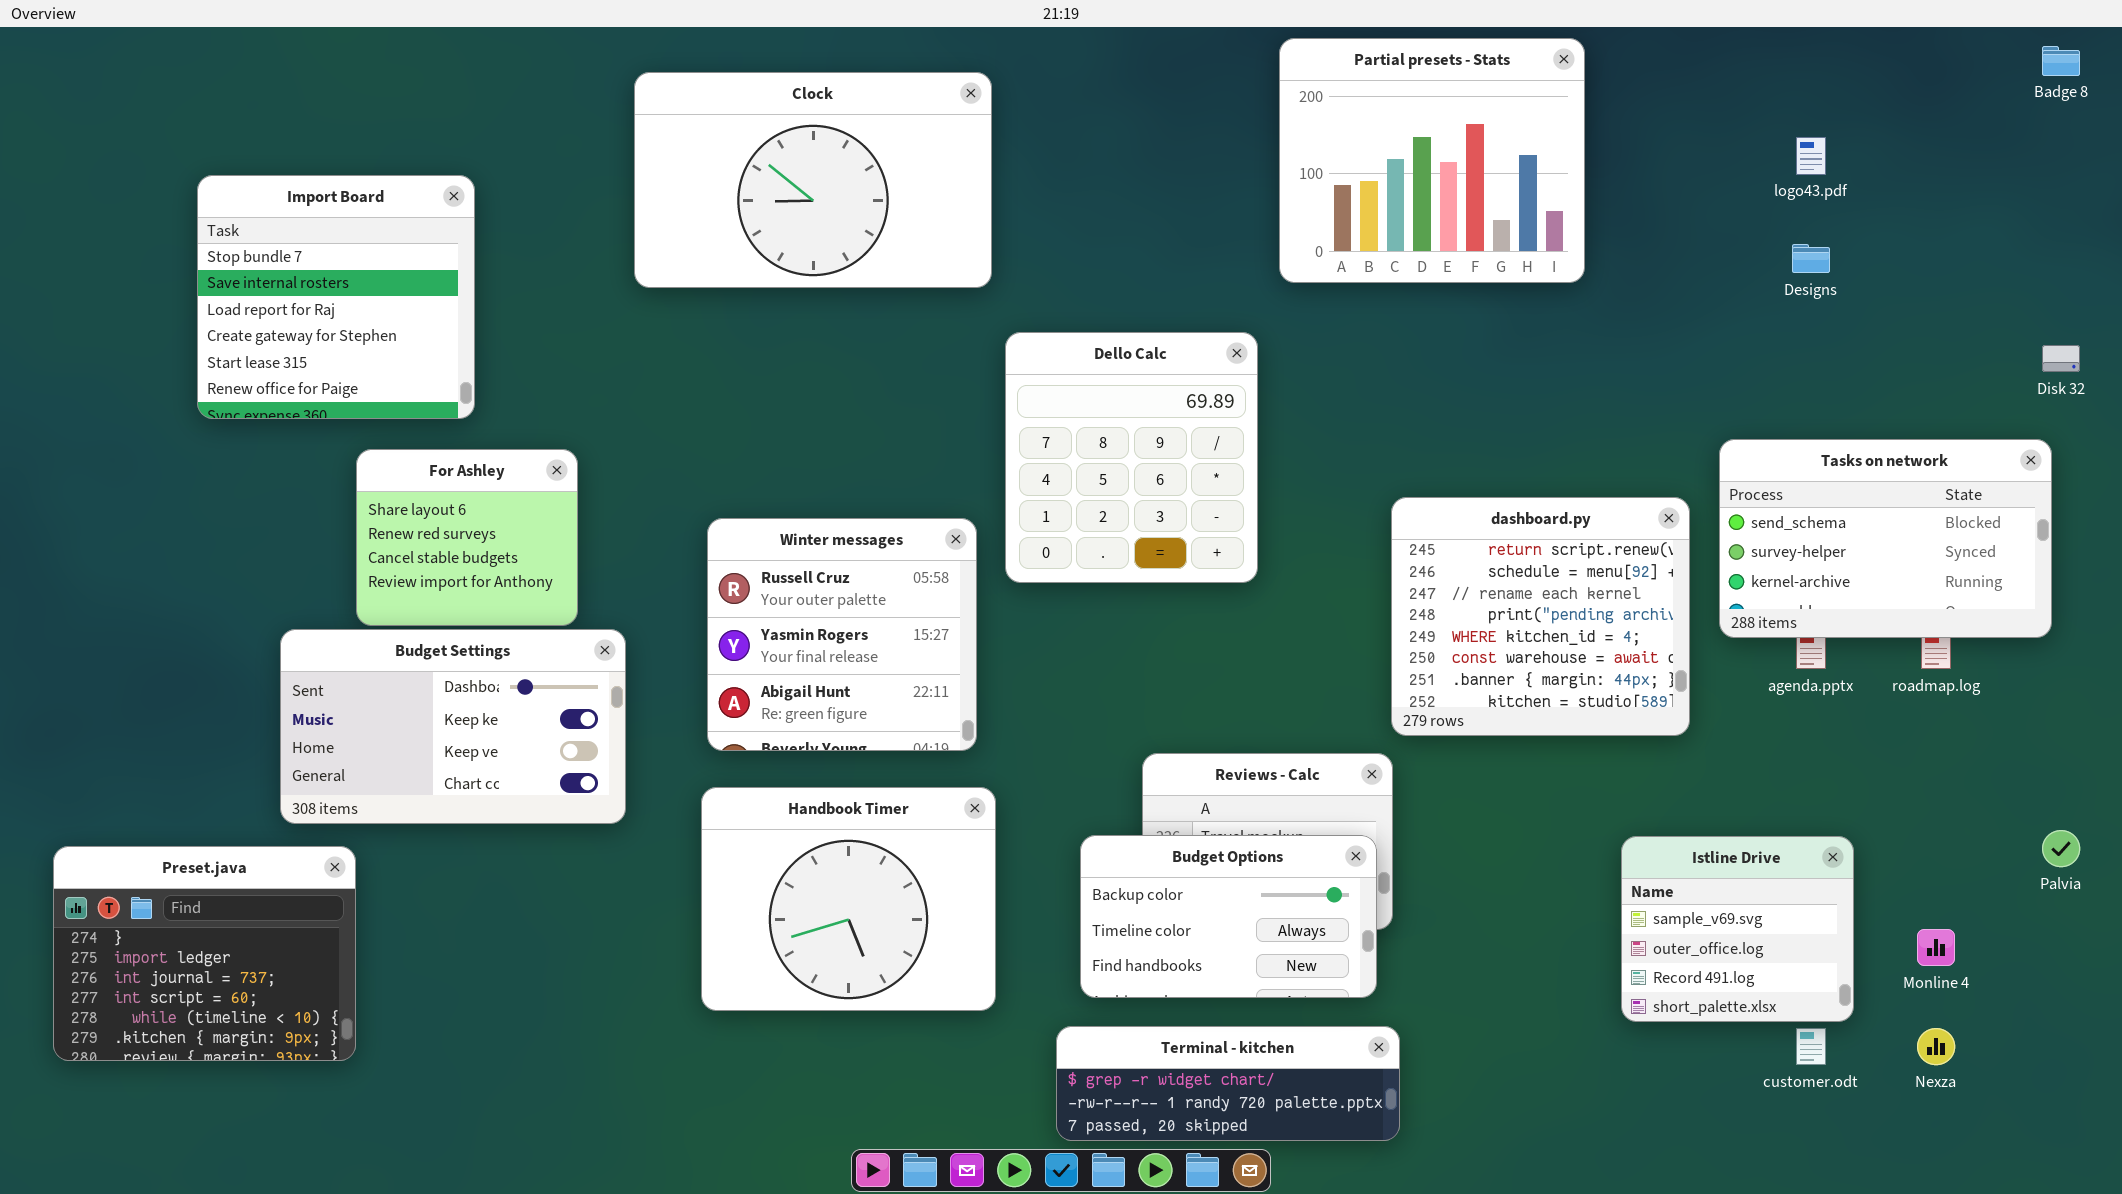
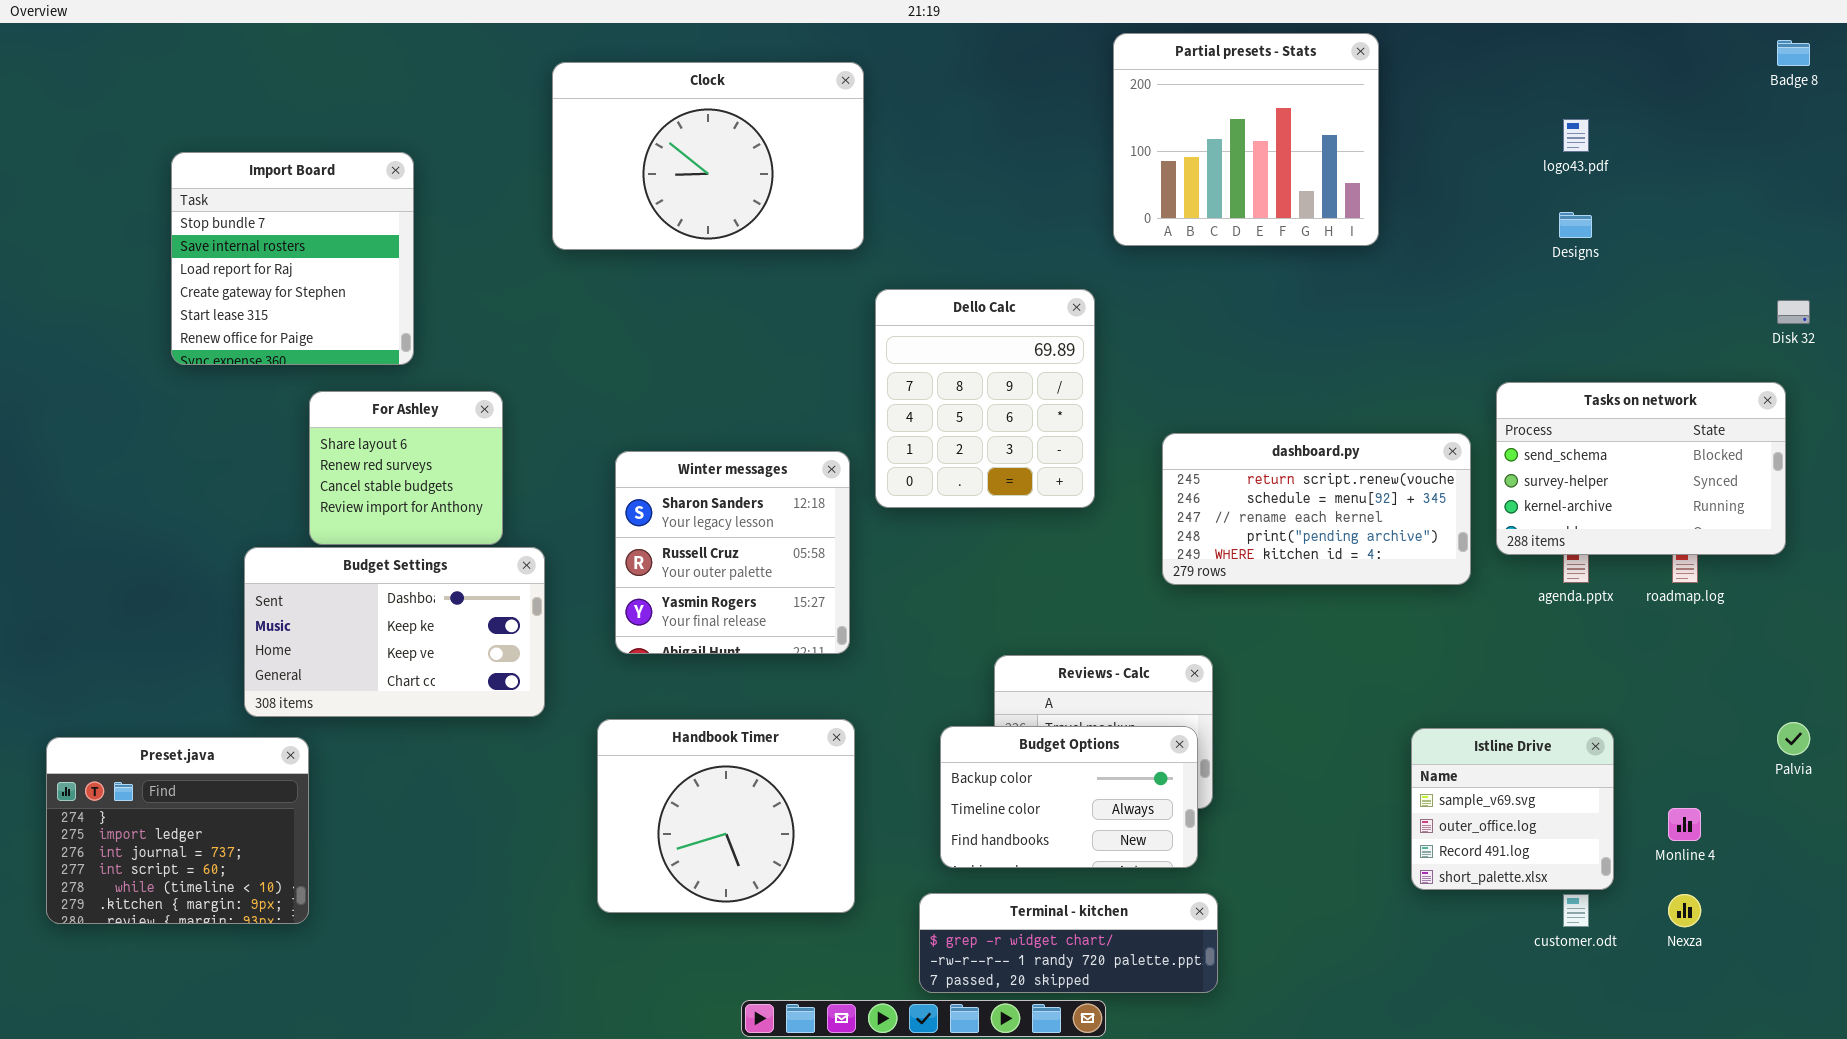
dashboard.py: [1391,497,1690,736] -> [1162,433,1471,585], resized
Winter messages: [707,518,977,751] -> [615,451,850,654], scrolled up 1 row
Handbook Timer: [701,787,996,1011] -> [597,719,855,913], moved

